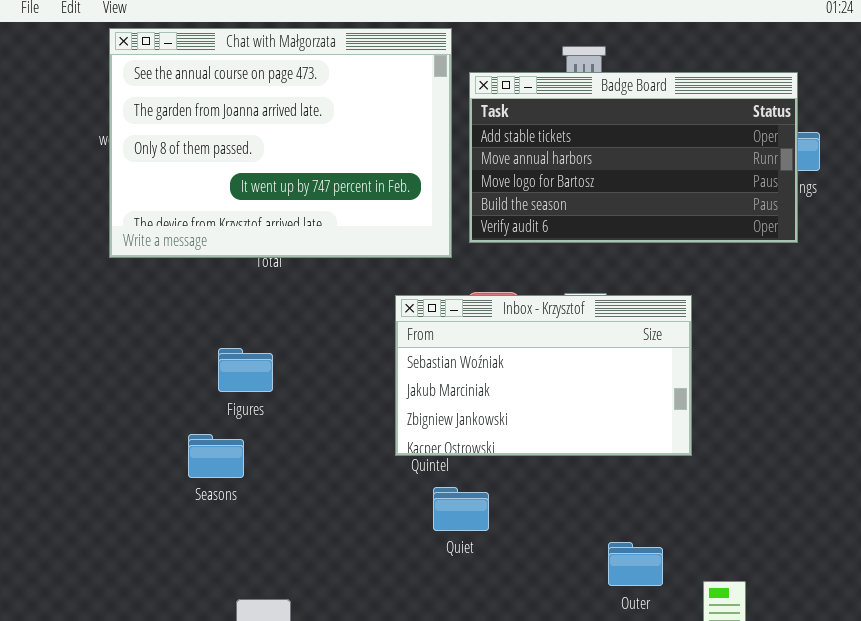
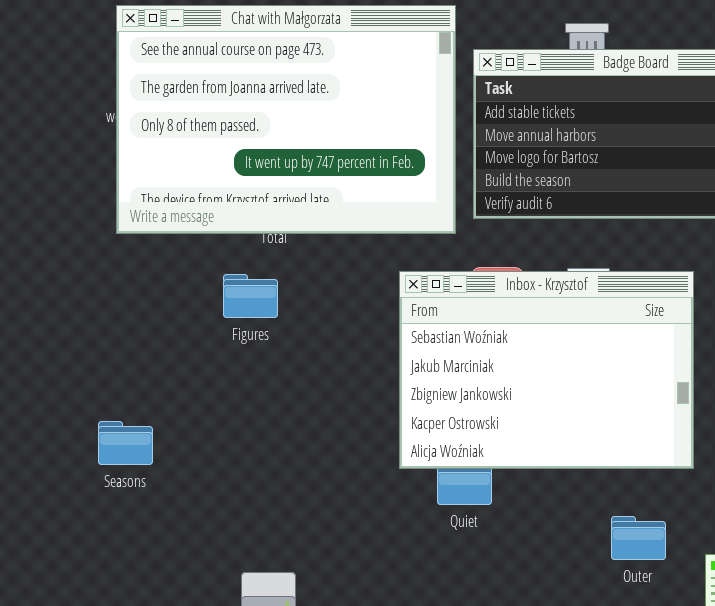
Inbox - Krzysztof: [395,295,692,456] -> [399,271,694,469], resized
Figures: [218,348,273,392] -> [223,274,278,318], moved
Seasons: [188,434,244,478] -> [98,421,153,465], moved

